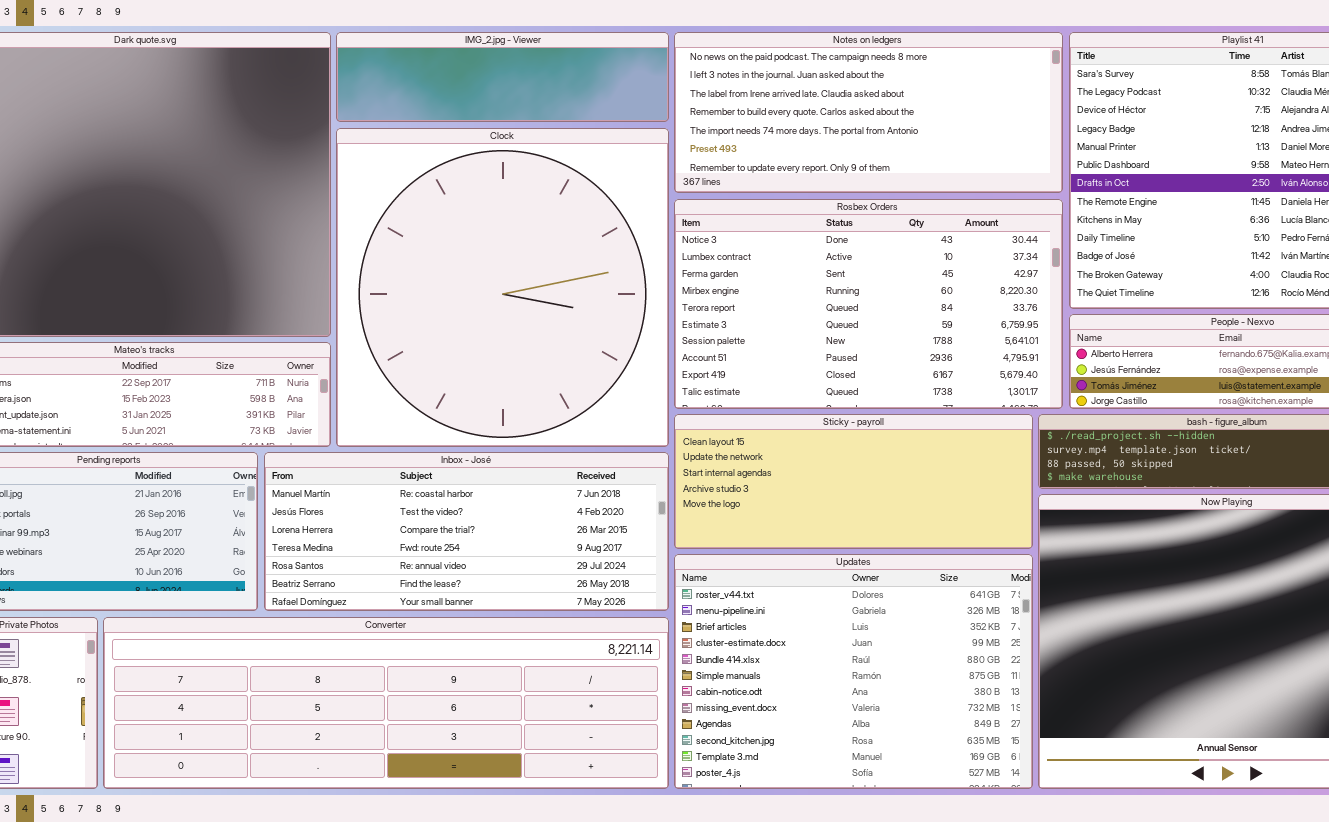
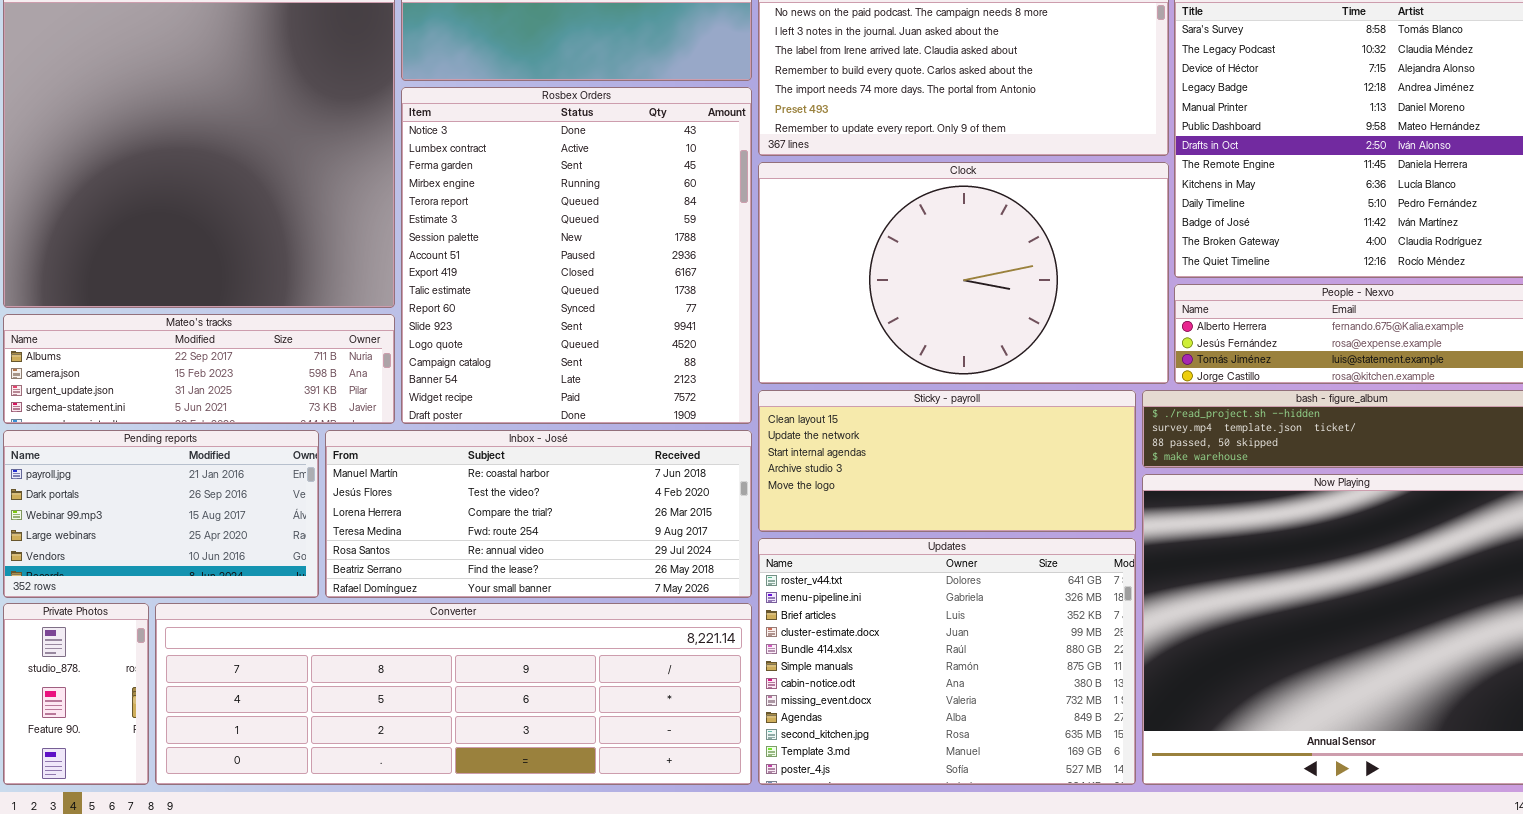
Clock: [336,128,669,447] -> [758,162,1169,384], moved, resized
Rosbex Orders: [674,199,1063,409] -> [401,87,752,424], moved, resized

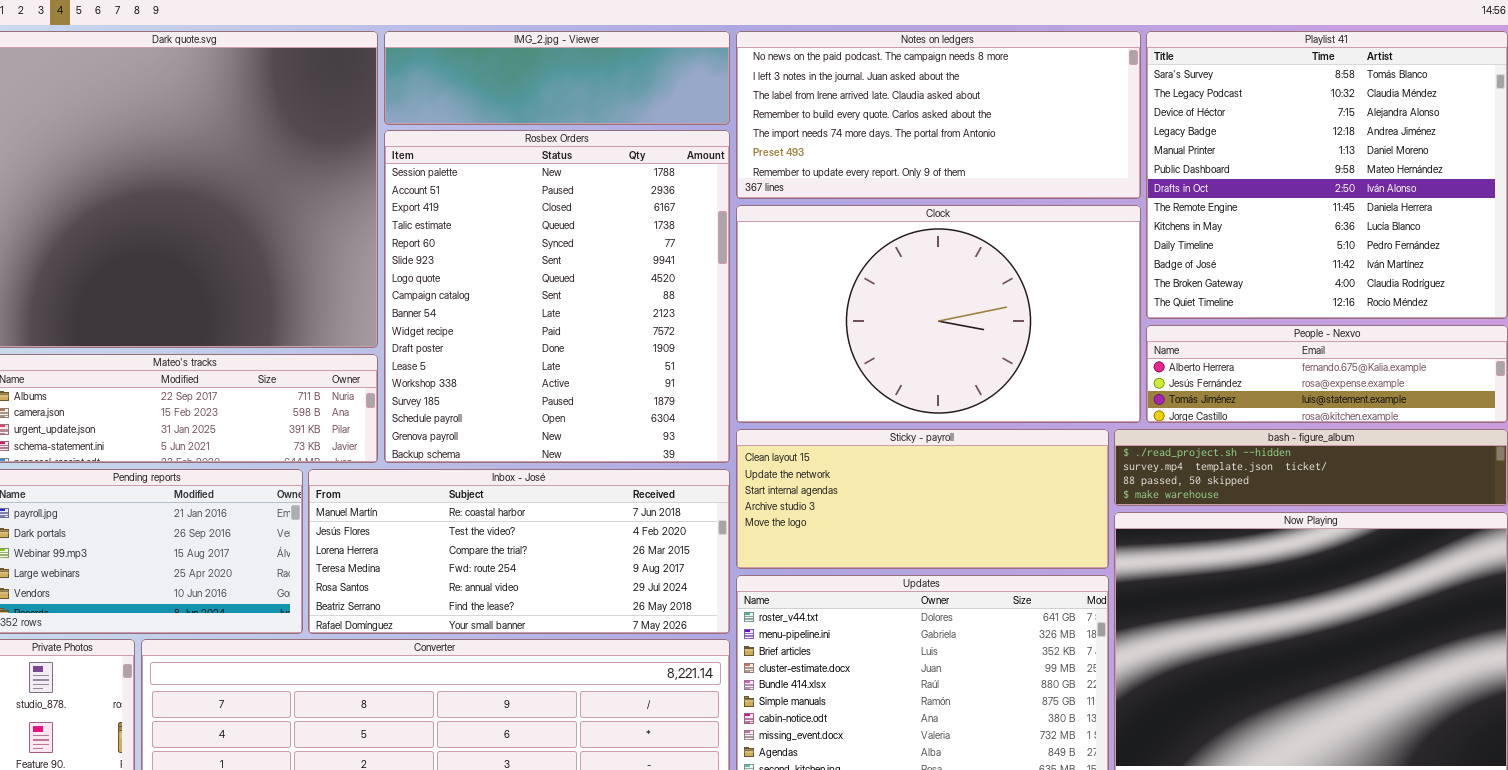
Rosbex Orders: [401,87,752,424] -> [384,130,730,463], scrolled down 6 rows

